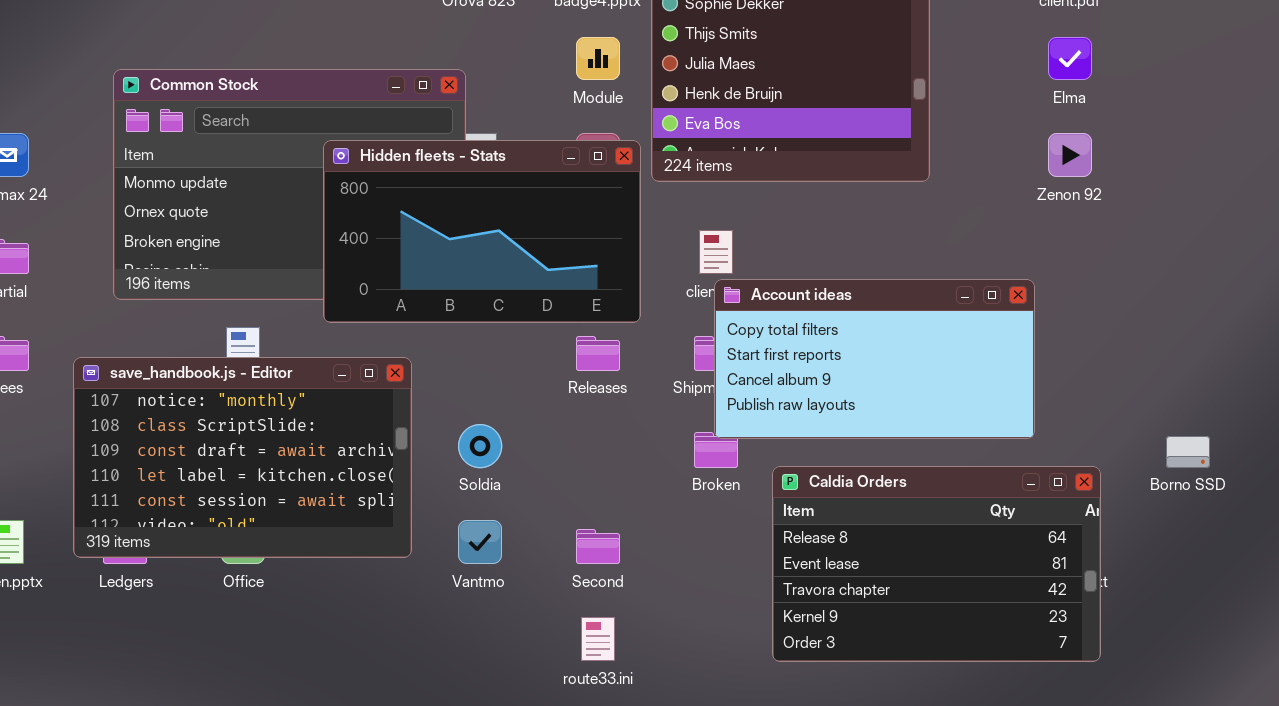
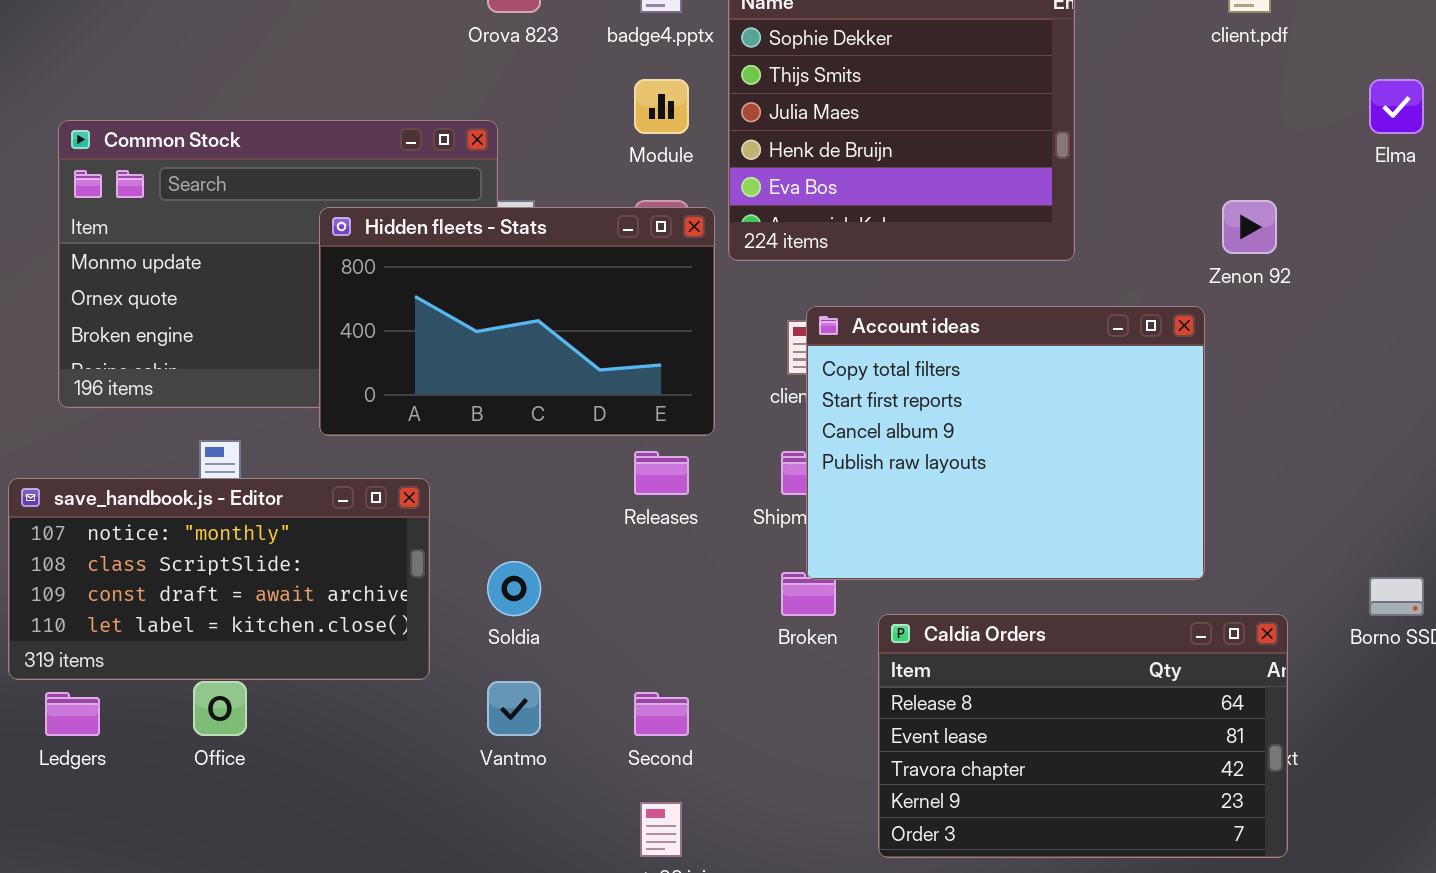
Elma: [1048,37,1092,80] -> [1369,79,1424,134], moved
Account ideas: [714,279,1035,439] -> [806,306,1205,580], resized
save_handbook.js - Editor: [73,357,412,558] -> [8,478,430,680], resized

